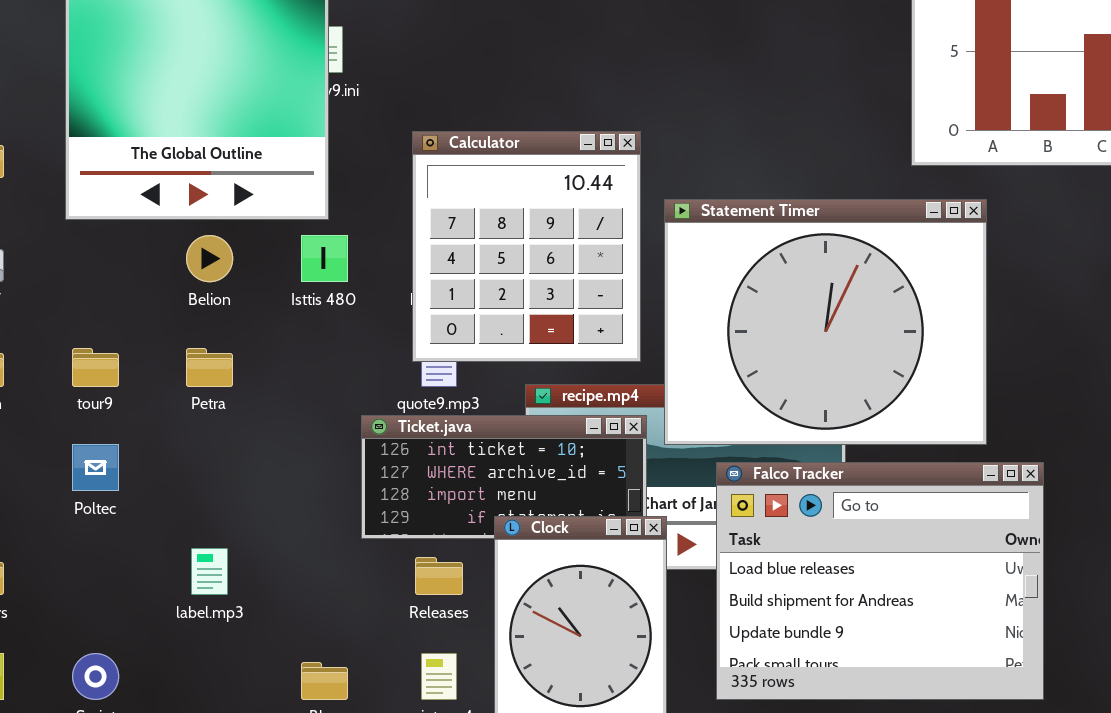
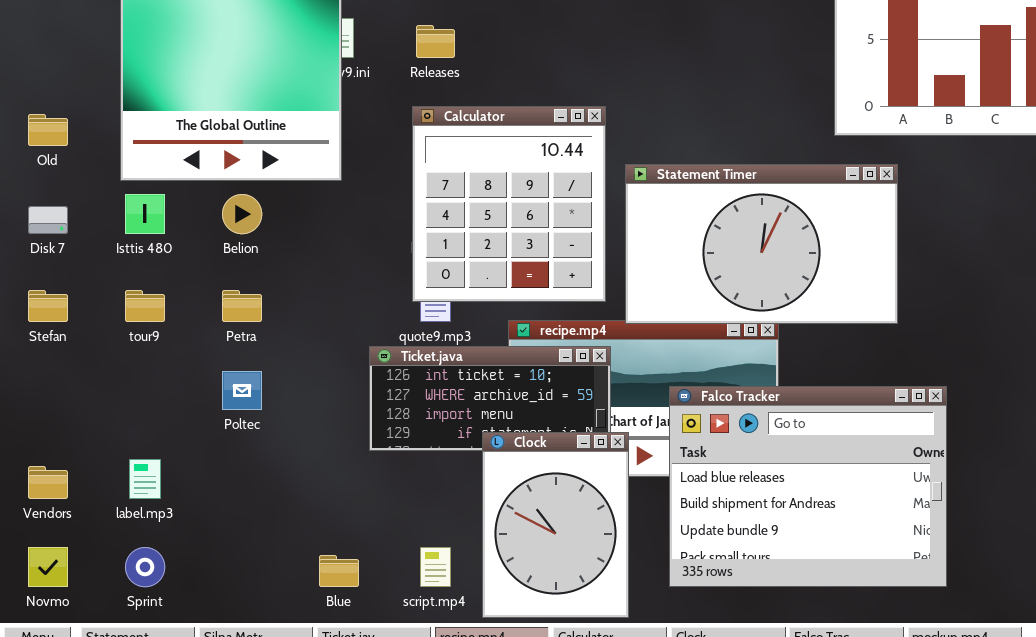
Statement Timer: [664,199,987,445] -> [625,164,898,324], resized
Isttis 480: [301,235,348,282] -> [125,194,165,234], moved
Poltec: [72,444,119,491] -> [222,371,262,410], moved
label.mp3: [191,548,228,595] -> [129,459,161,499], moved
Releases: [415,557,463,595] -> [416,25,455,58], moved

